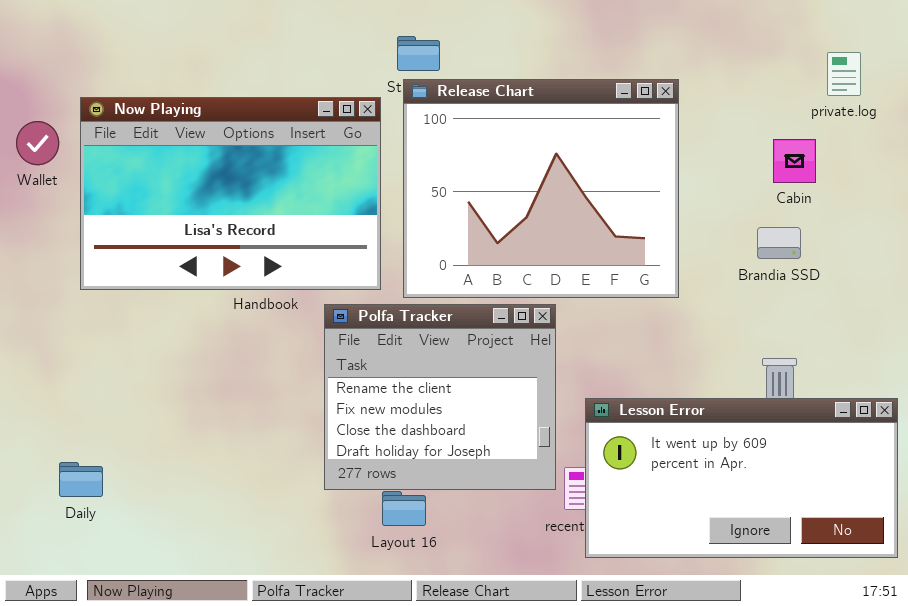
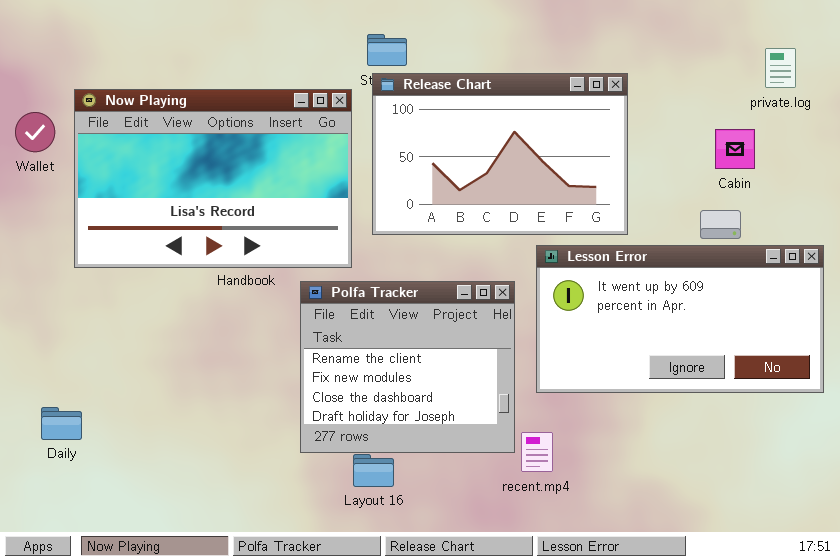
Release Chart: [403,79,679,298] -> [372,73,628,235], resized
Lesson Error: [585,398,898,558] -> [536,245,824,393], moved
Daily: [59,462,103,497] -> [41,407,82,440], moved

